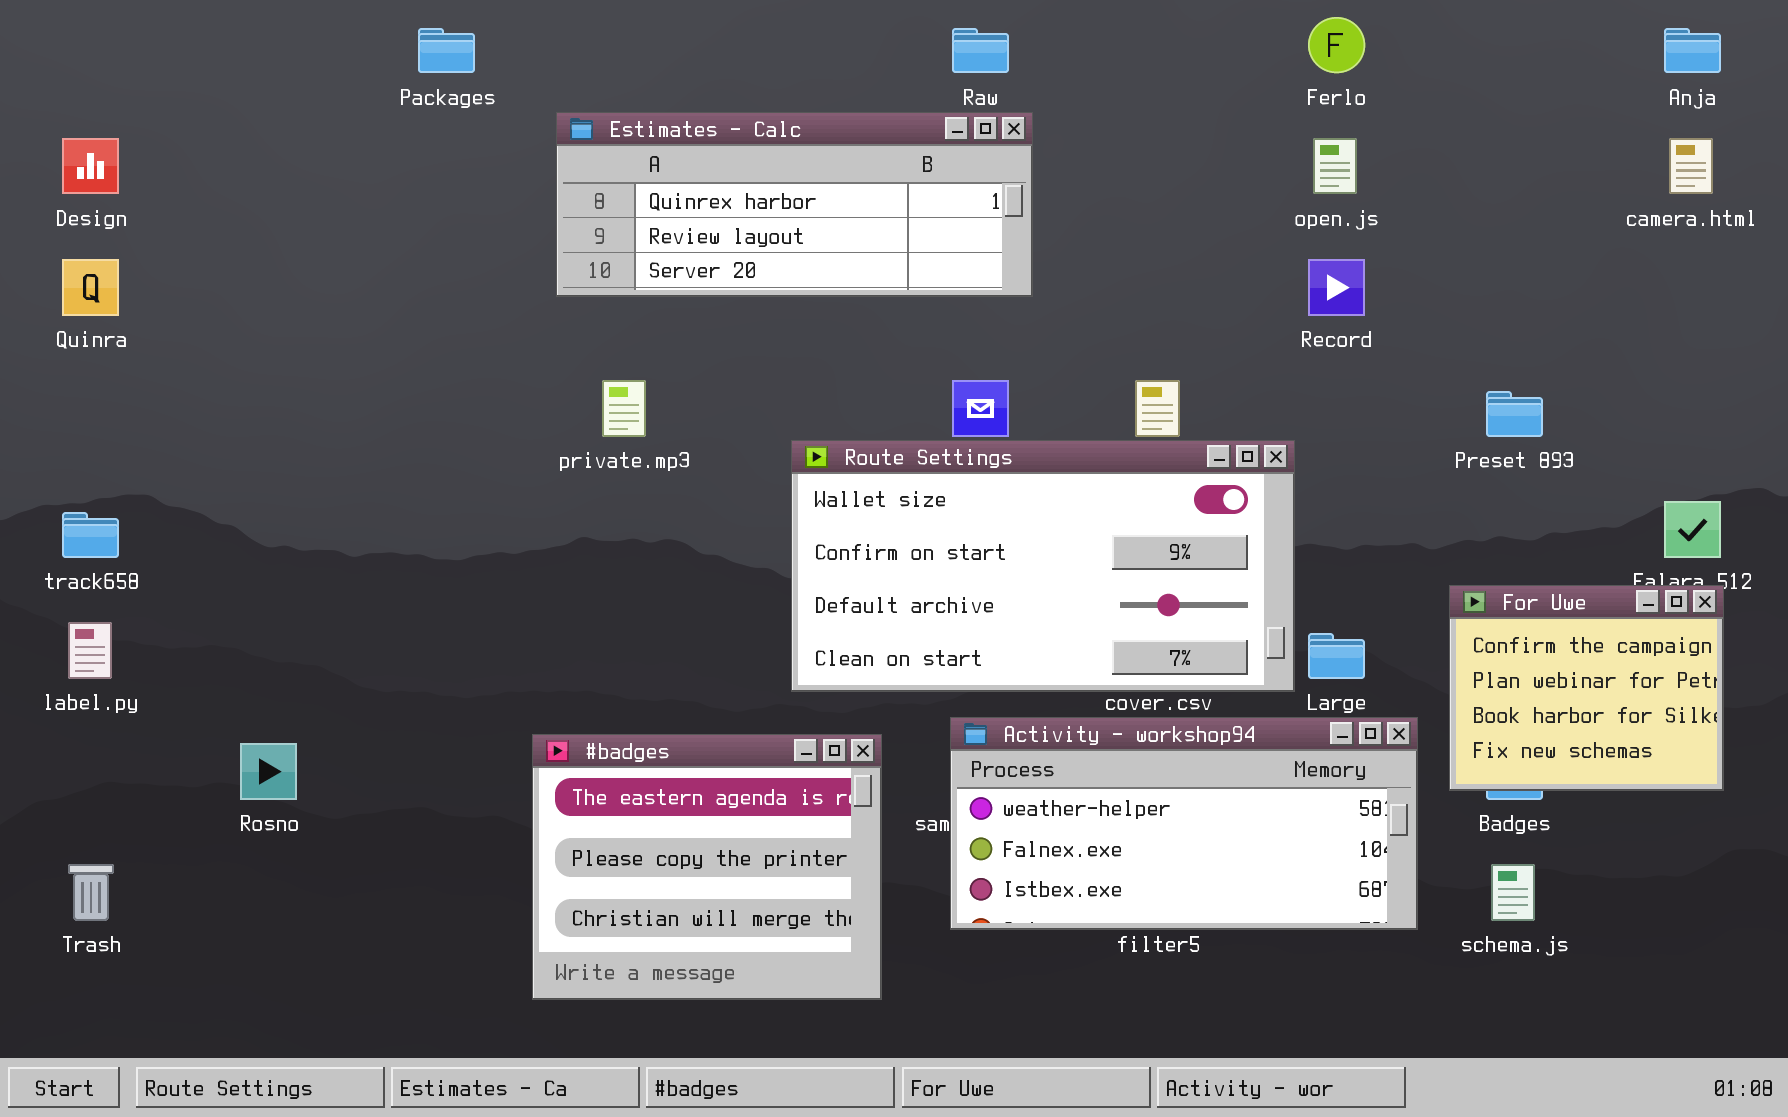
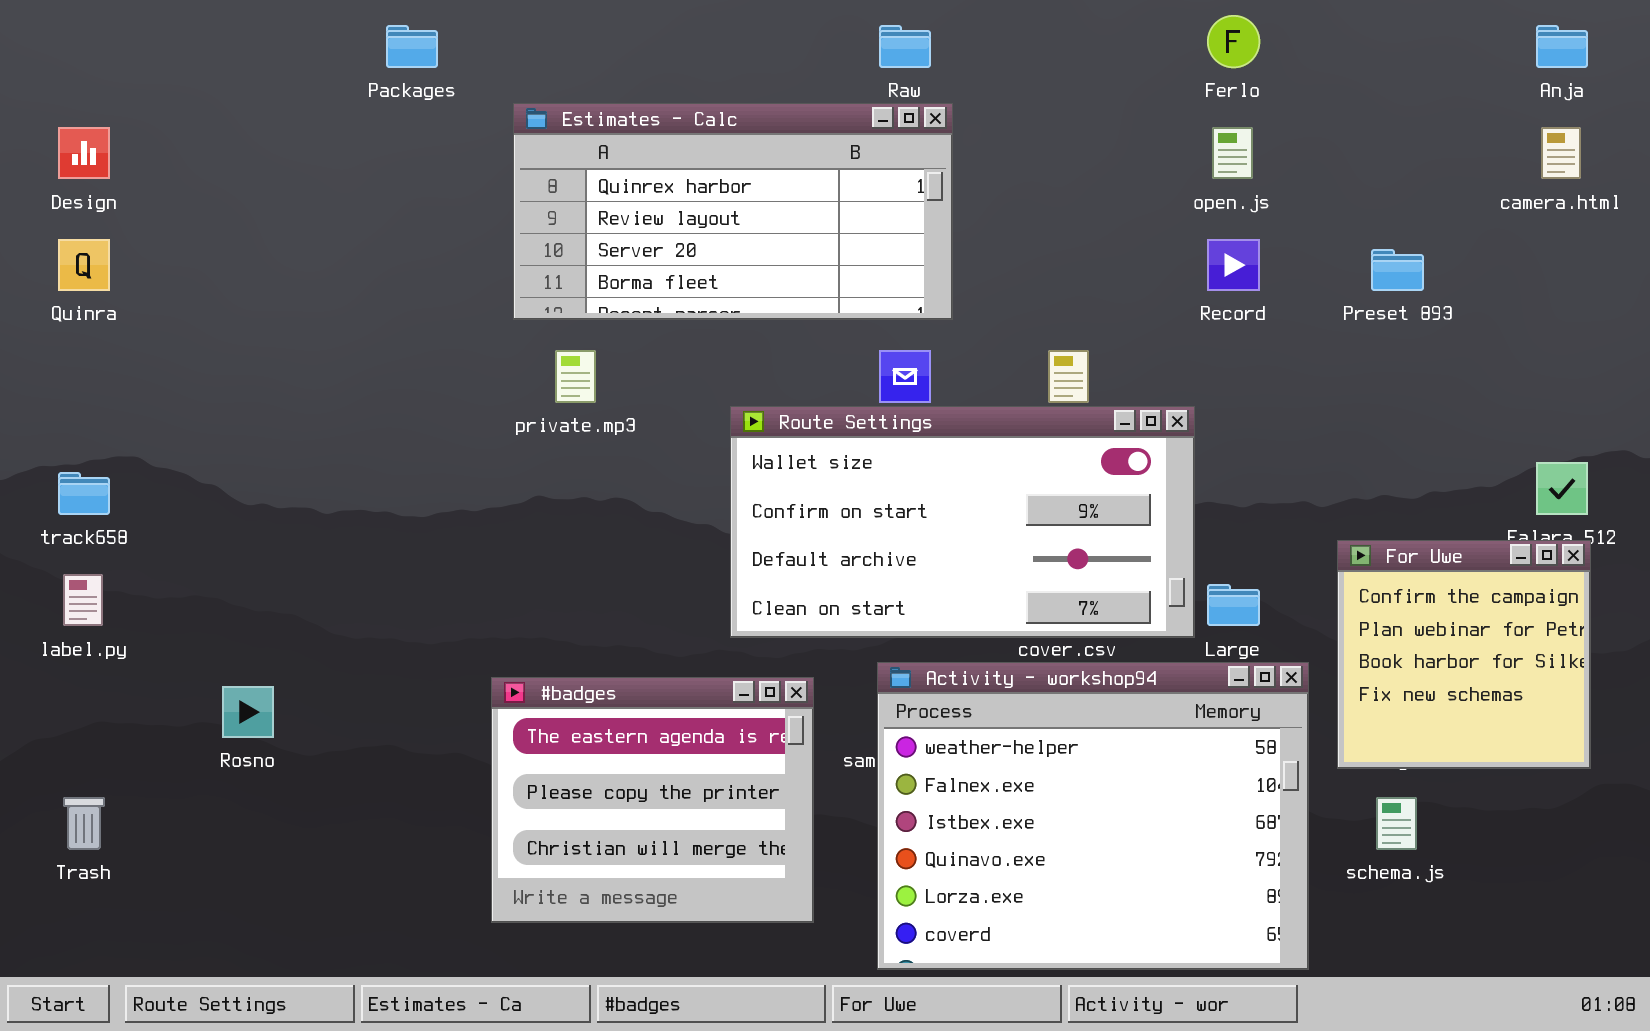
Estimates - Calc: [556,112,1033,297] -> [513,103,953,320], resized
Preset 893: [1486,391,1543,437] -> [1371,249,1424,291], moved
For Uwe: [1449,585,1724,791] -> [1337,540,1591,769], resized
Activity - workshop94: [950,717,1418,930] -> [877,662,1309,970], resized

